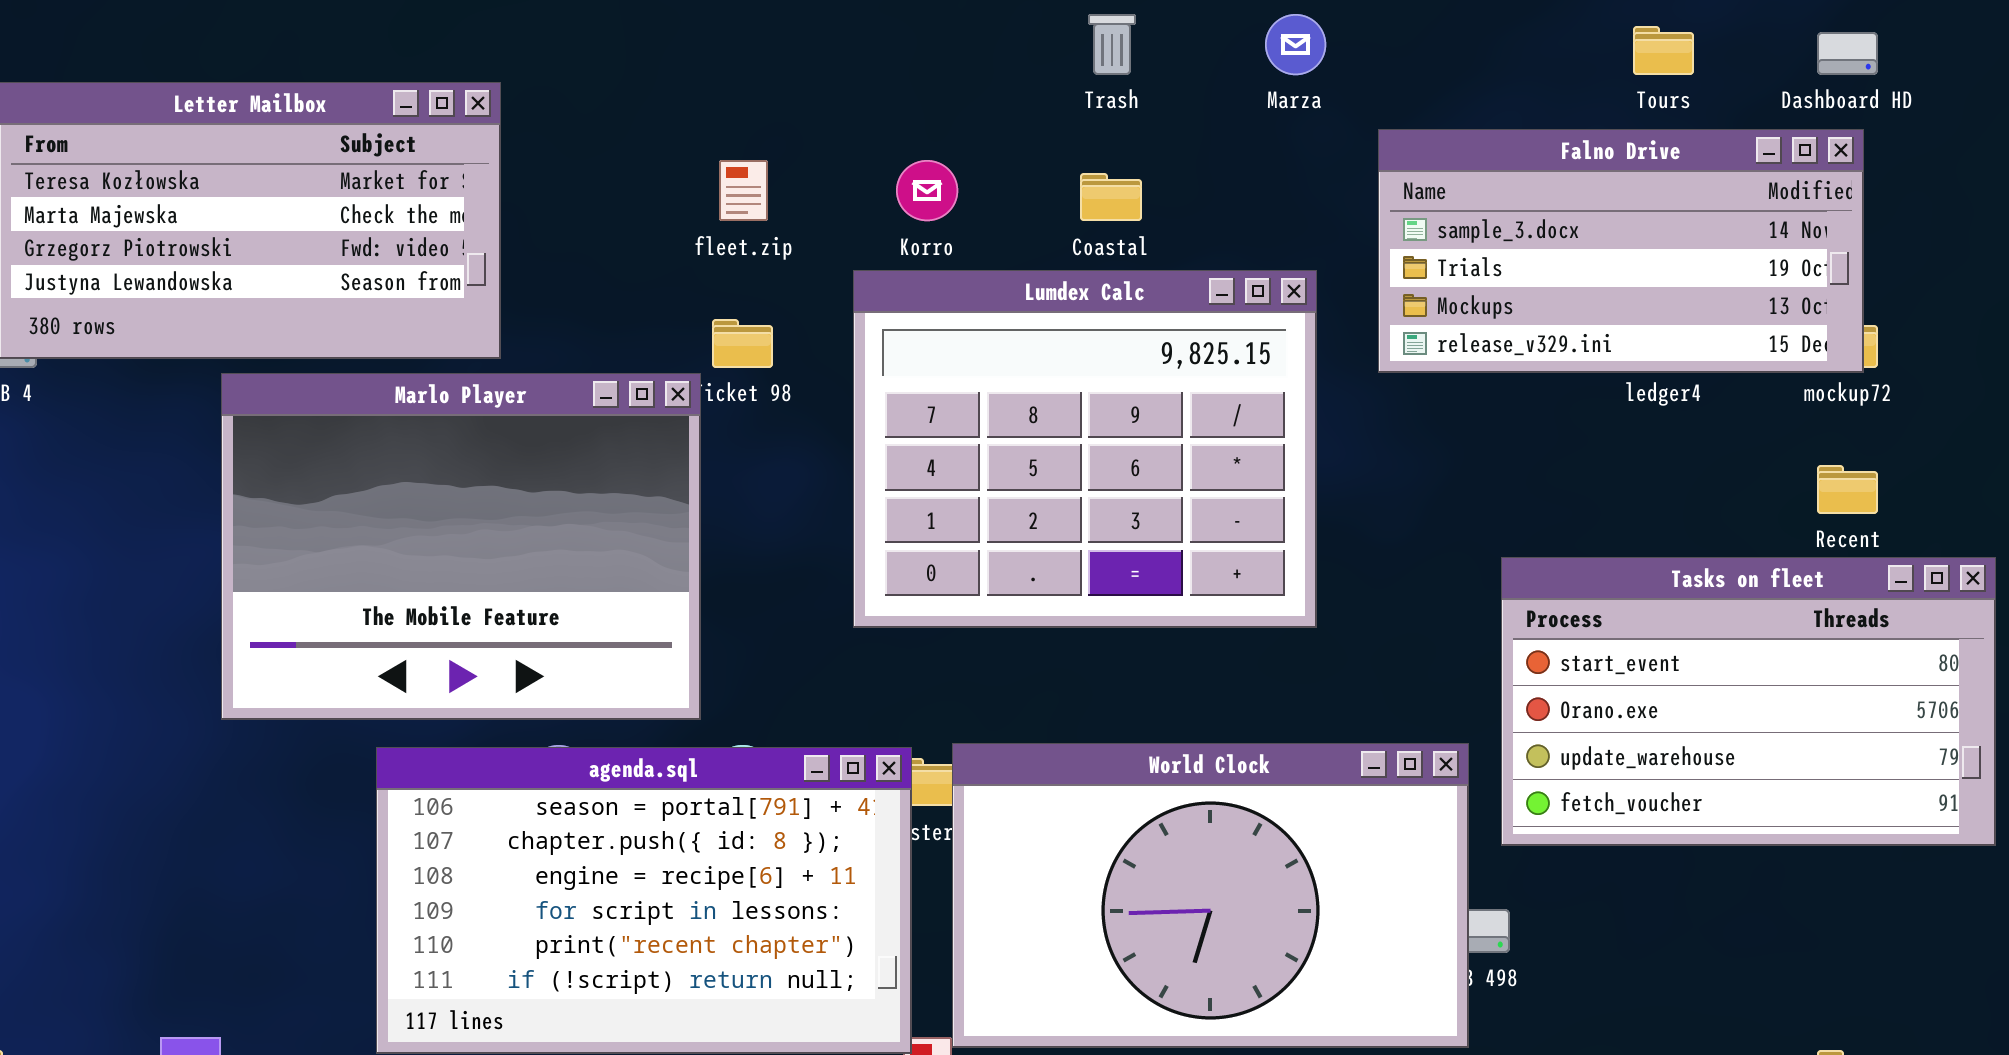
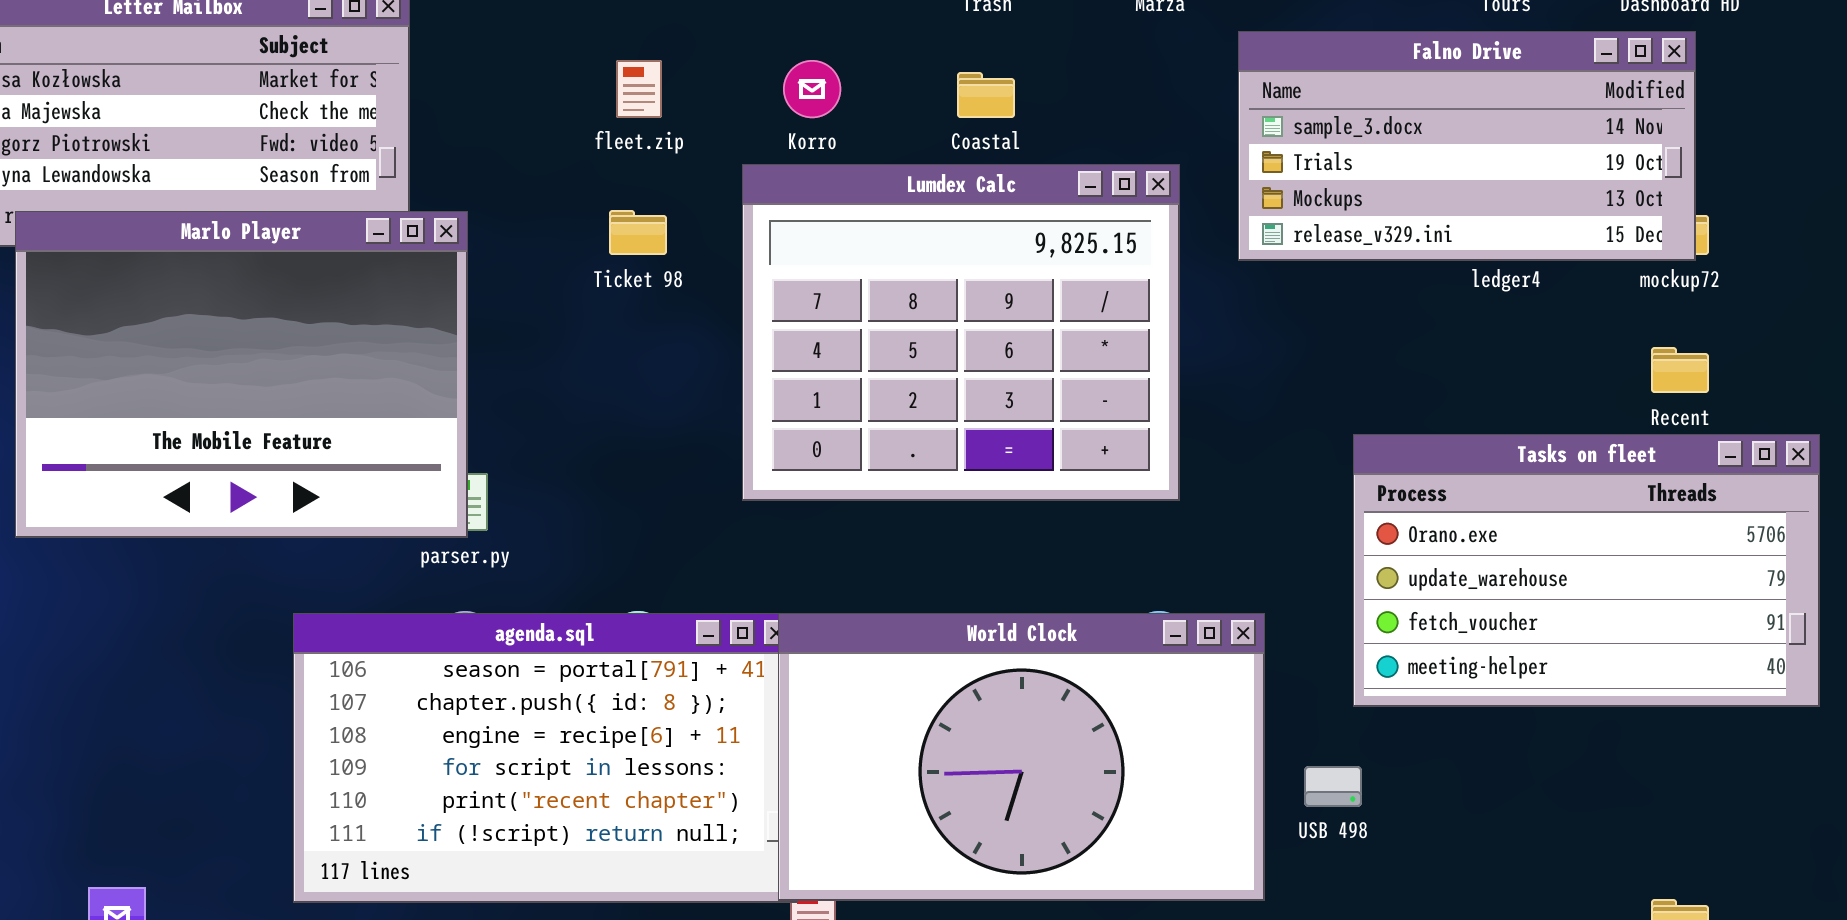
Marlo Player: [221,373,701,720] -> [15,211,468,538], moved
Tasks on fleet: [1501,557,1996,846] -> [1353,434,1820,707], scrolled down 1 row
World Clock: [952,743,1469,1048] -> [778,613,1265,901], moved

